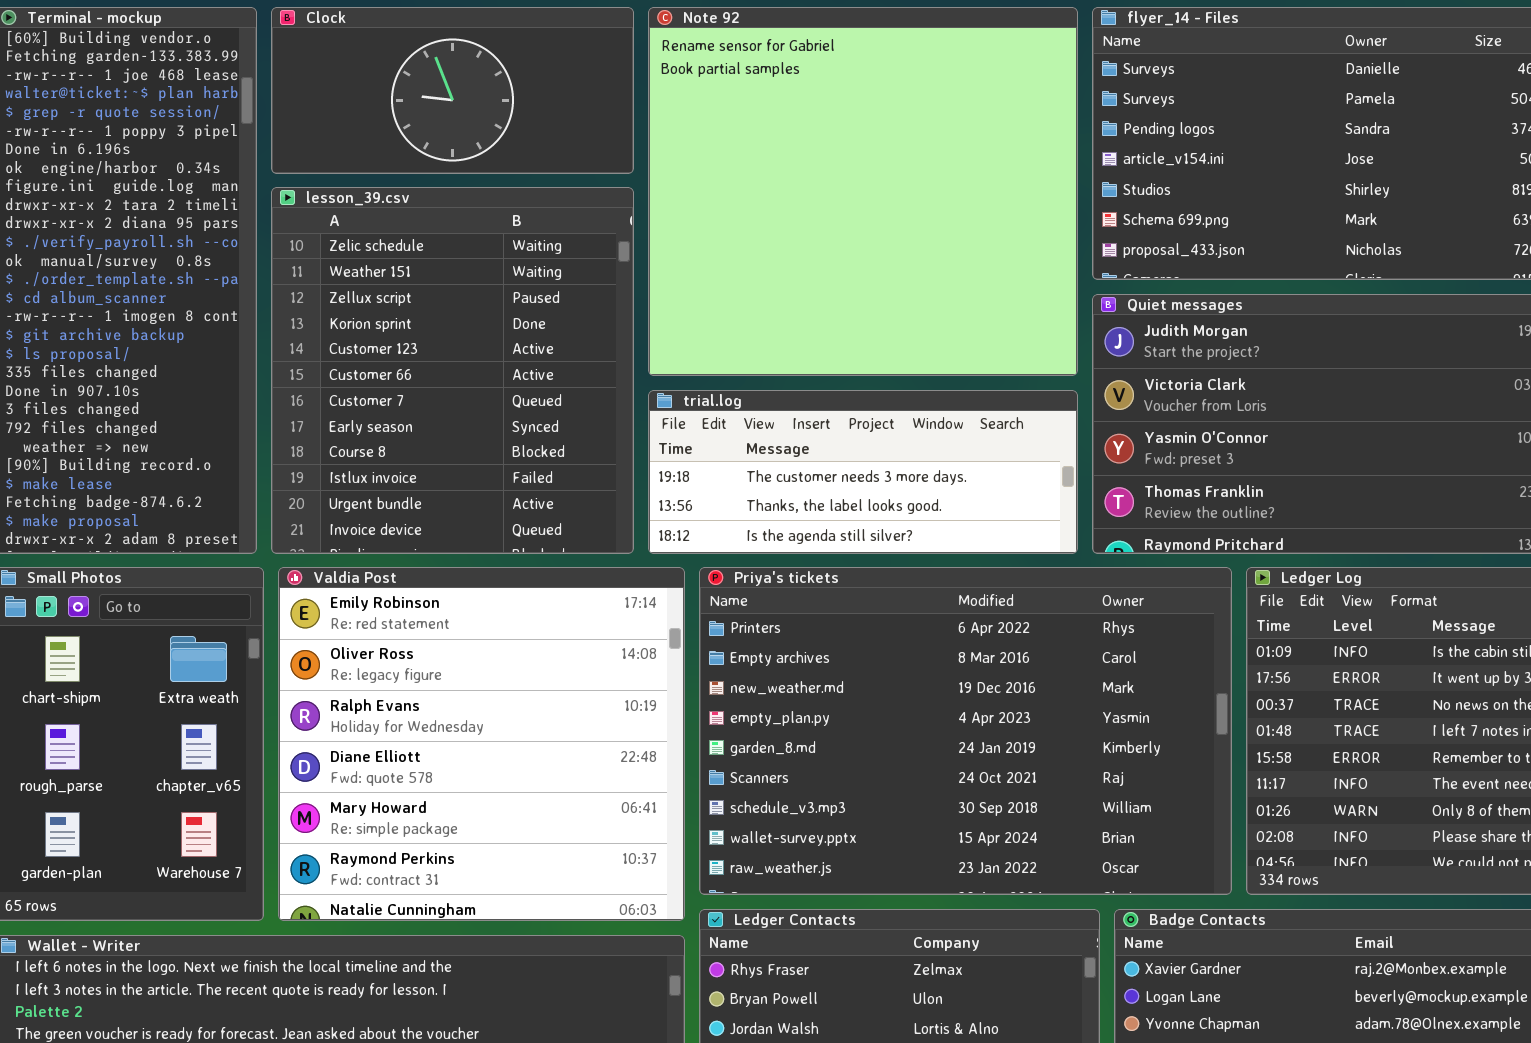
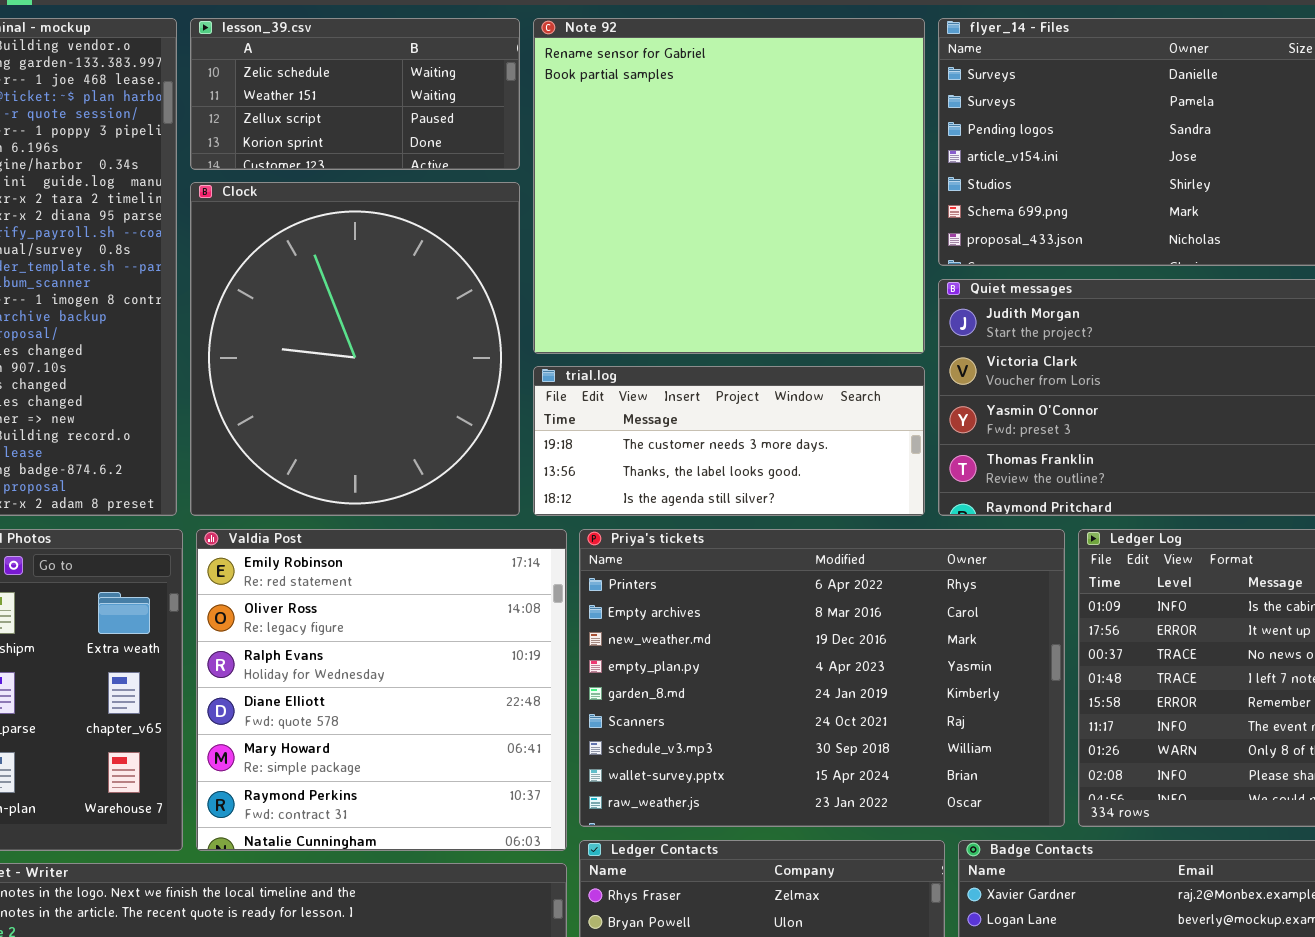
Clock: [271,7,634,174] -> [190,182,520,516], moved, resized
lesson_39.csv: [271,187,634,554] -> [190,18,520,170], moved, resized

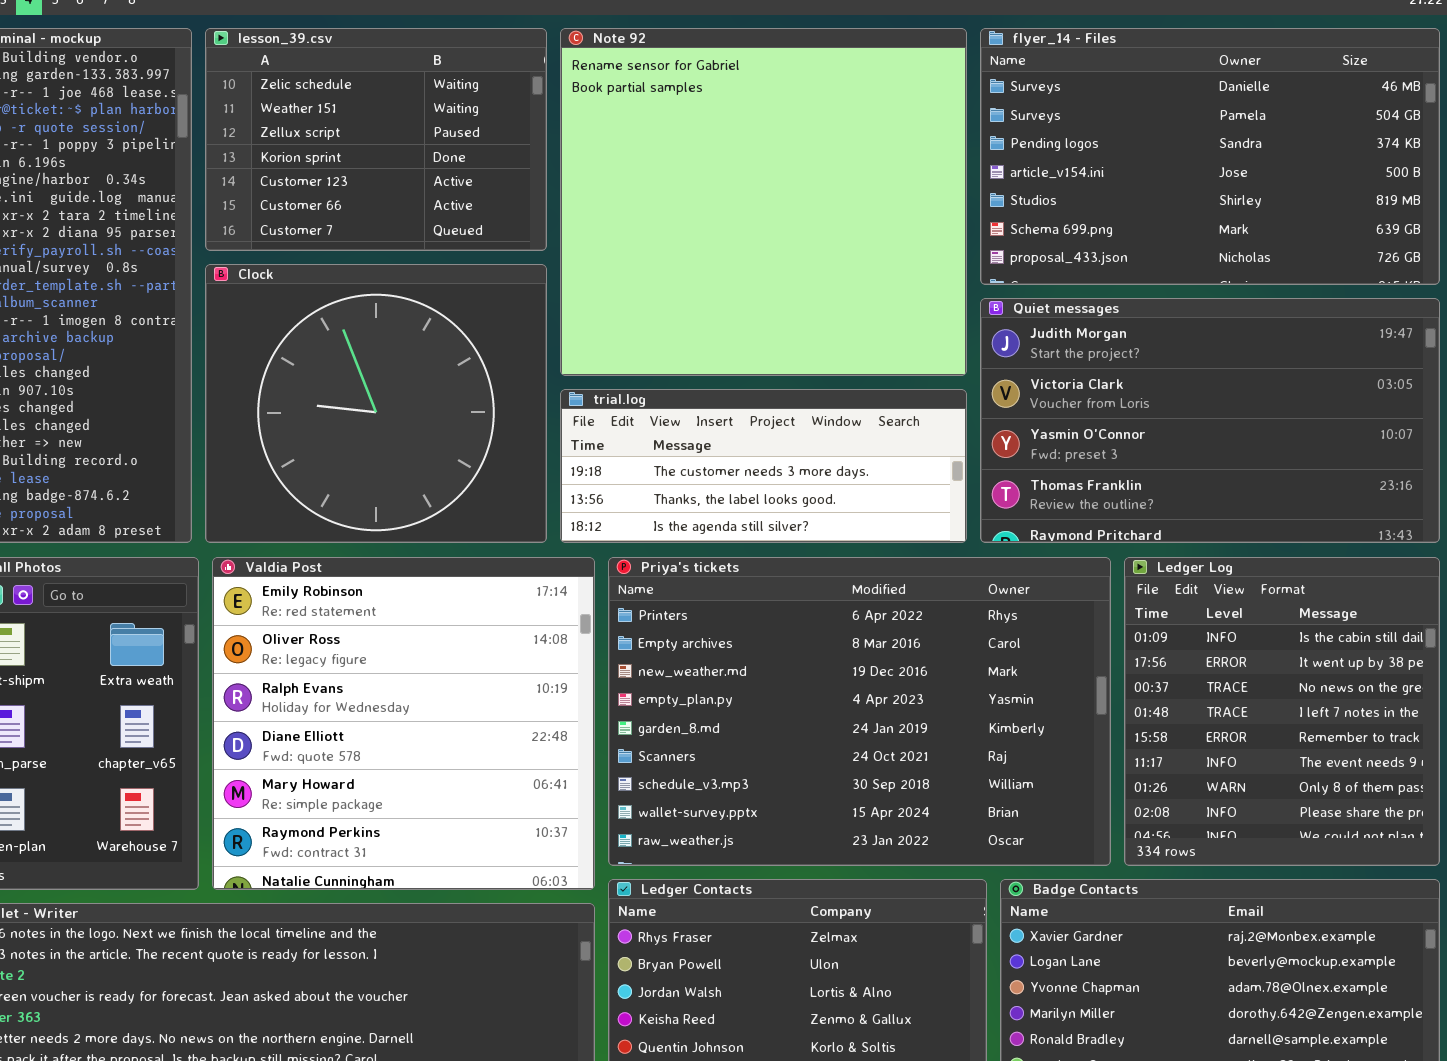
lesson_39.csv: [190,18,520,170] -> [205,28,547,251], resized
Clock: [190,182,520,516] -> [205,264,547,543], resized

